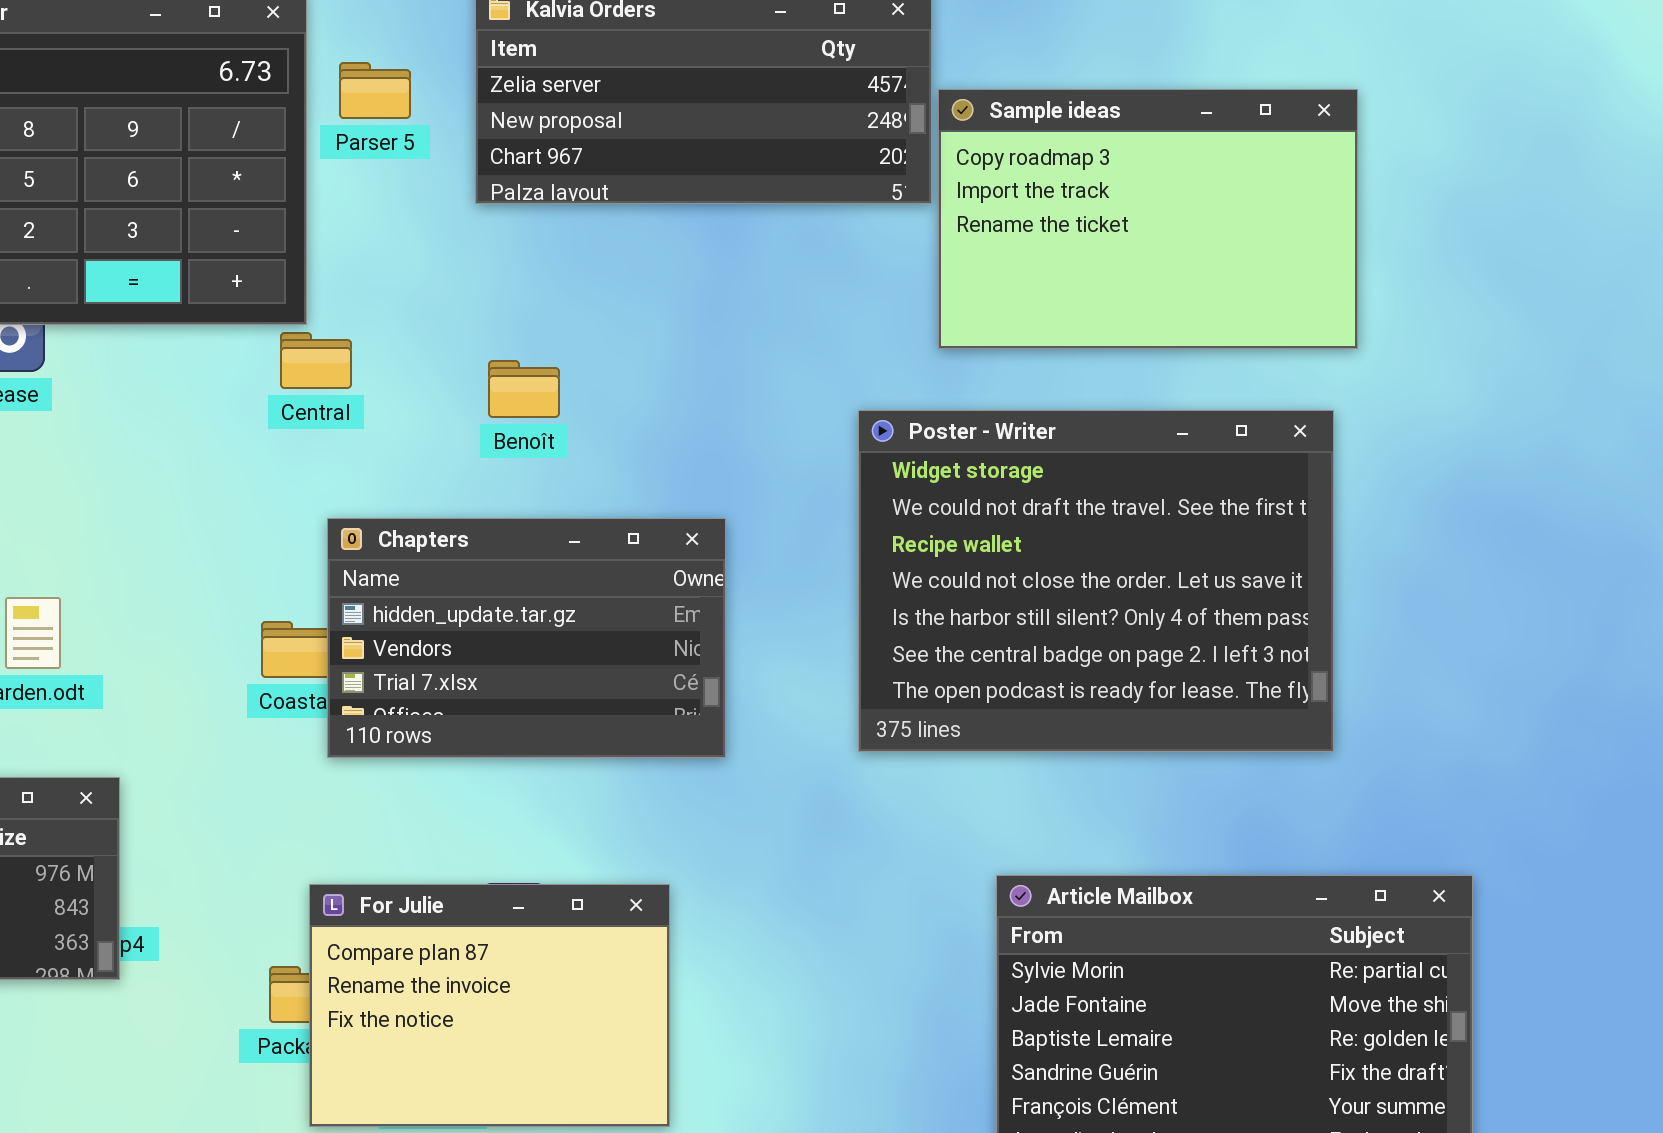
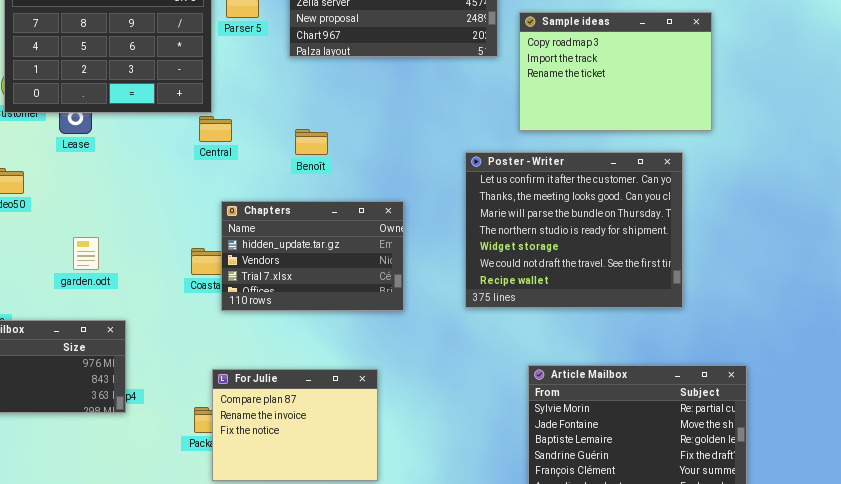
Sample ideas: [938,89,1358,349] -> [519,12,712,131], moved
Poster - Writer: [858,410,1334,752] -> [465,152,683,308], scrolled up 4 rows

